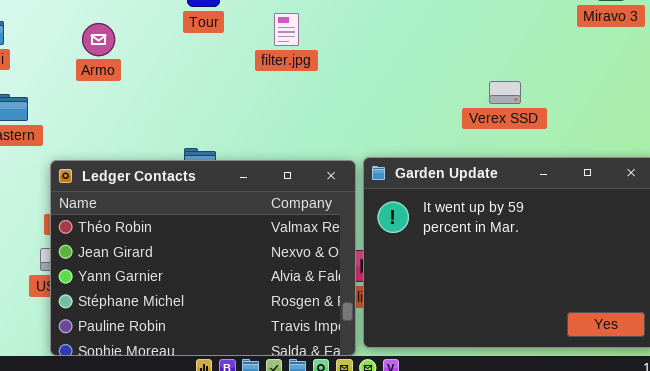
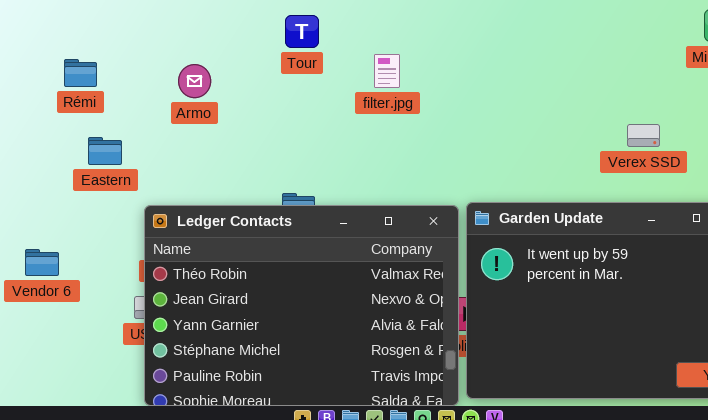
Verex SSD: [489,81,521,104] -> [627,124,660,147], moved

